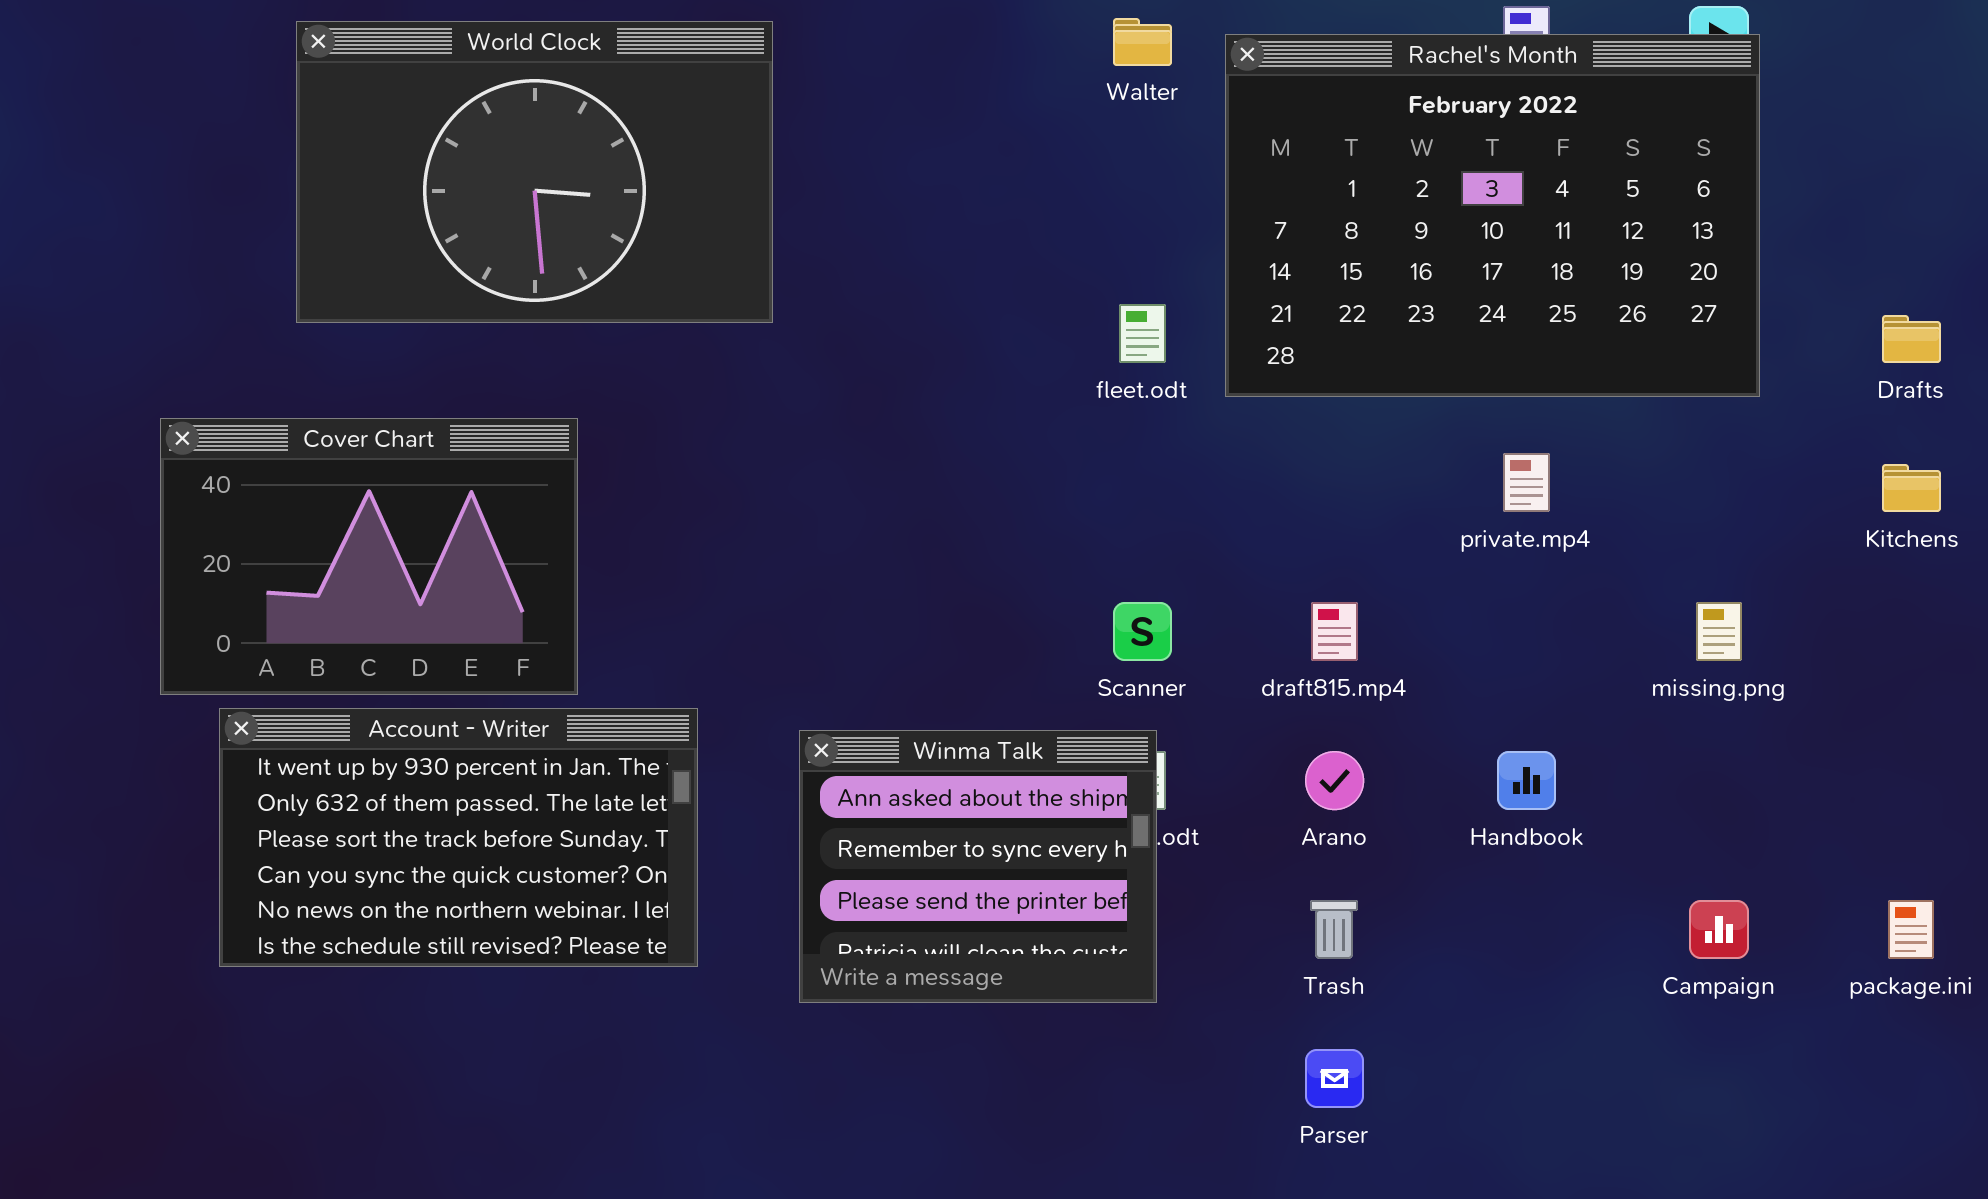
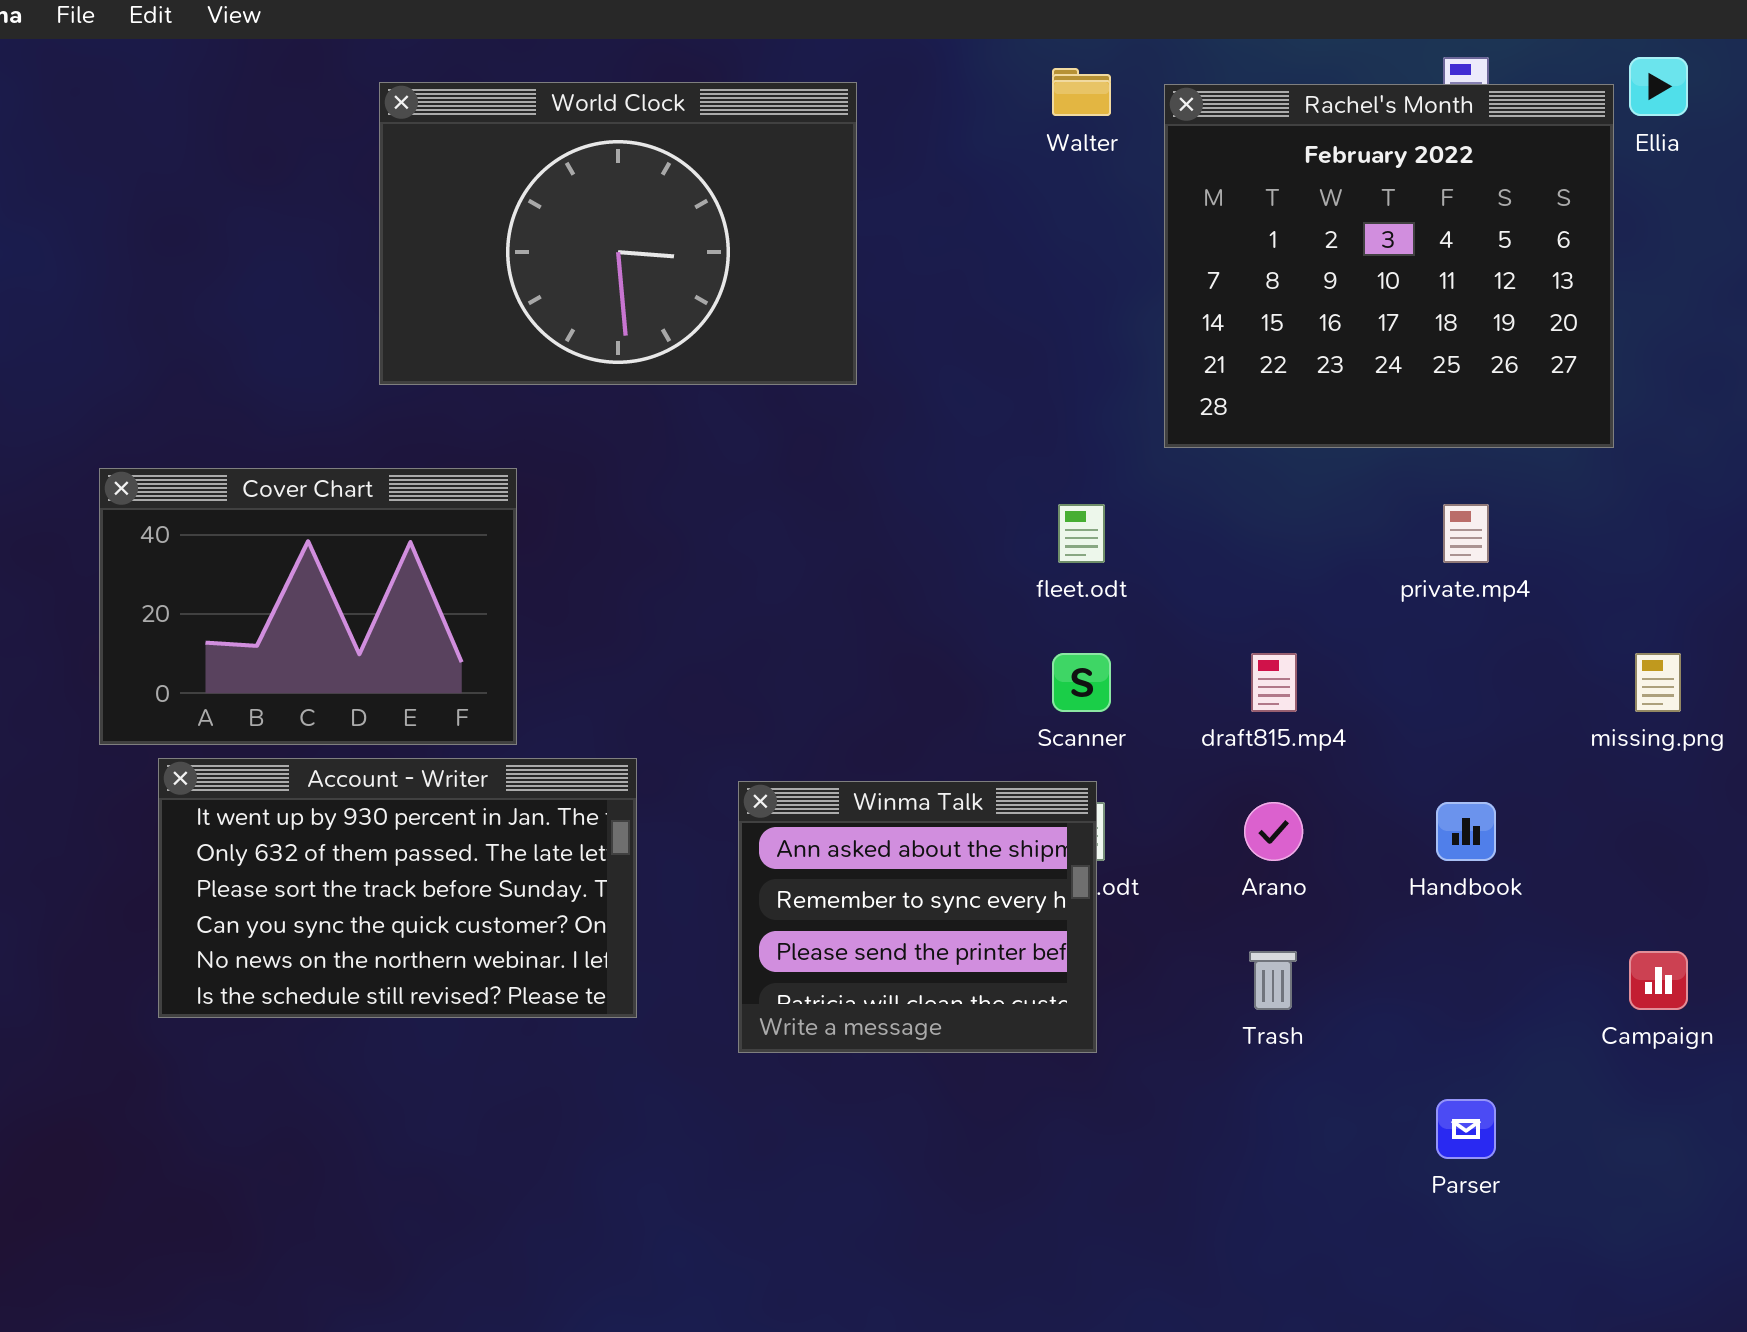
World Clock: [296,21,773,323] -> [379,82,857,385], moved
Rachel's Month: [1225,34,1760,397] -> [1164,84,1614,448], resized
fleet.odt: [1119,304,1166,363] -> [1058,504,1105,563], moved
Parser: [1305,1049,1364,1108] -> [1436,1099,1496,1159], moved

